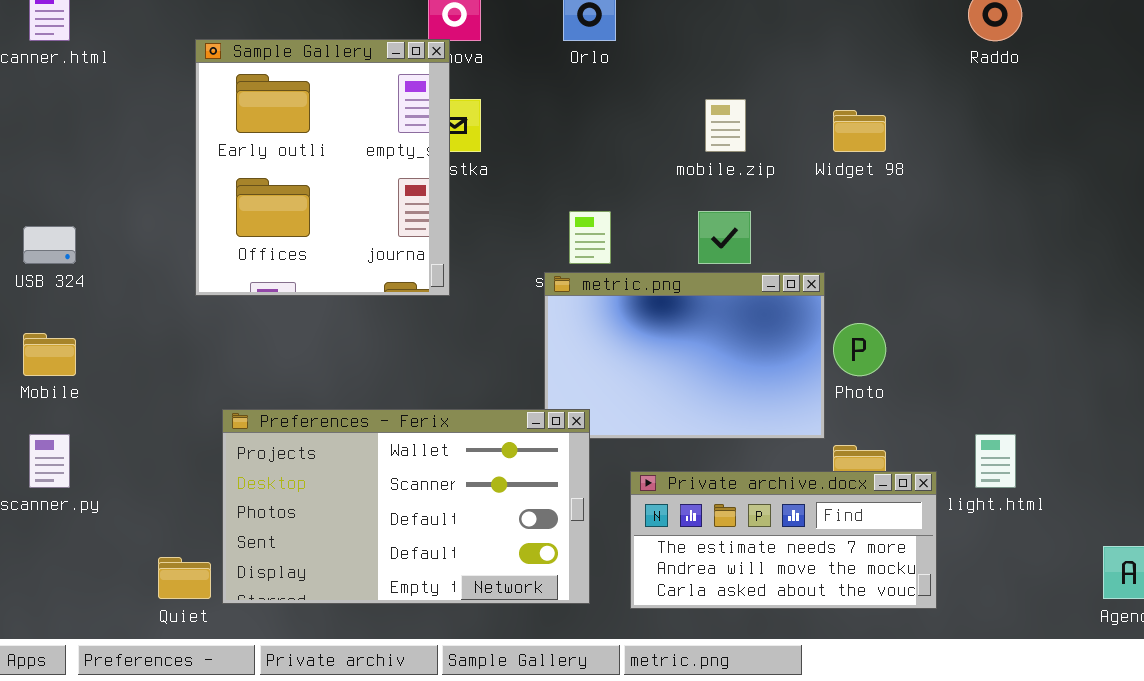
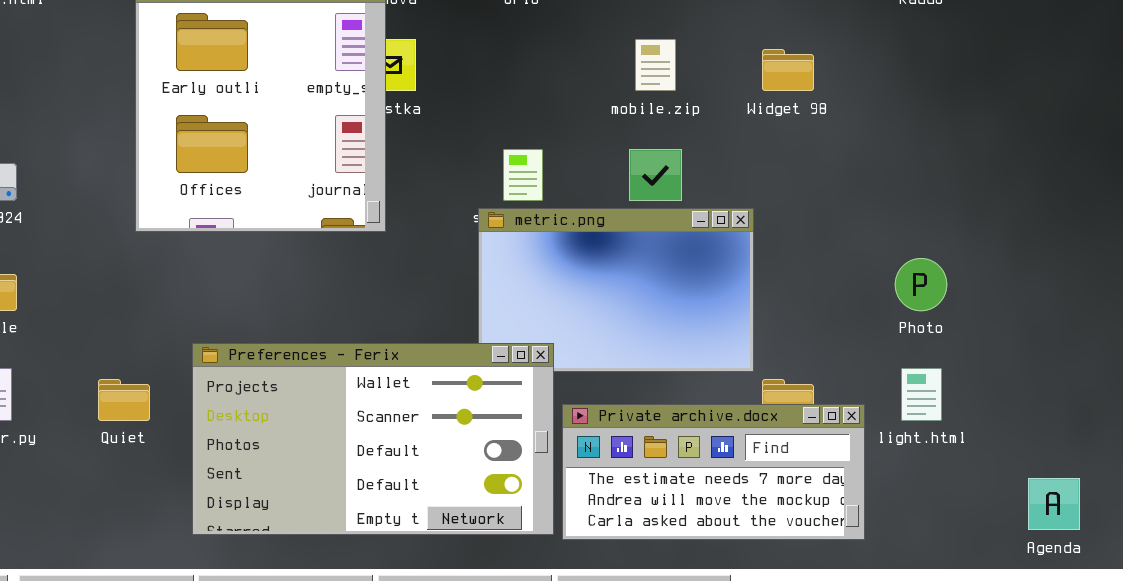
Photo: [833,323,886,376] -> [895,258,947,311], moved
Preferences - Ferix: [222,409,590,604] -> [192,343,554,535], moved
Quiet: [158,557,211,599] -> [98,379,150,421], moved

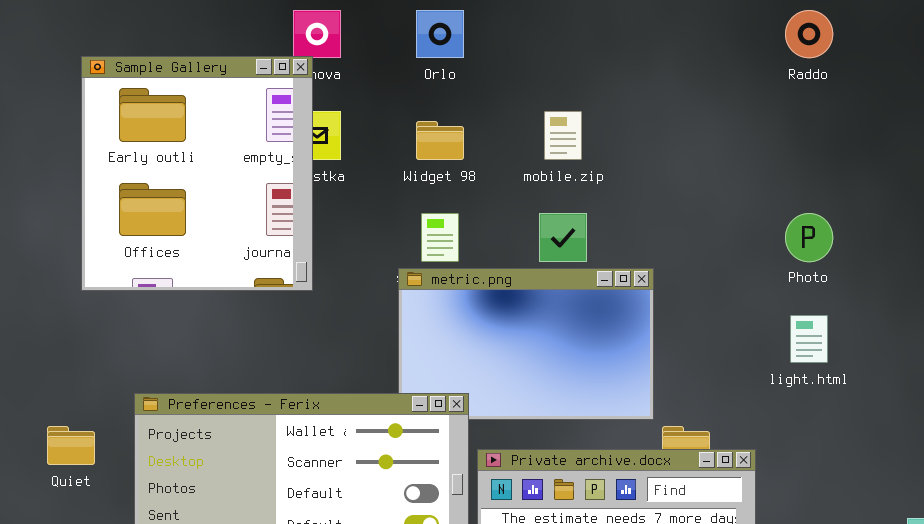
Widget 98: [762,49,814,91] -> [416,121,464,160], moved
Photo: [895,258,947,311] -> [785,213,833,262], moved
light.html: [901,368,942,421] -> [790,315,828,363], moved

